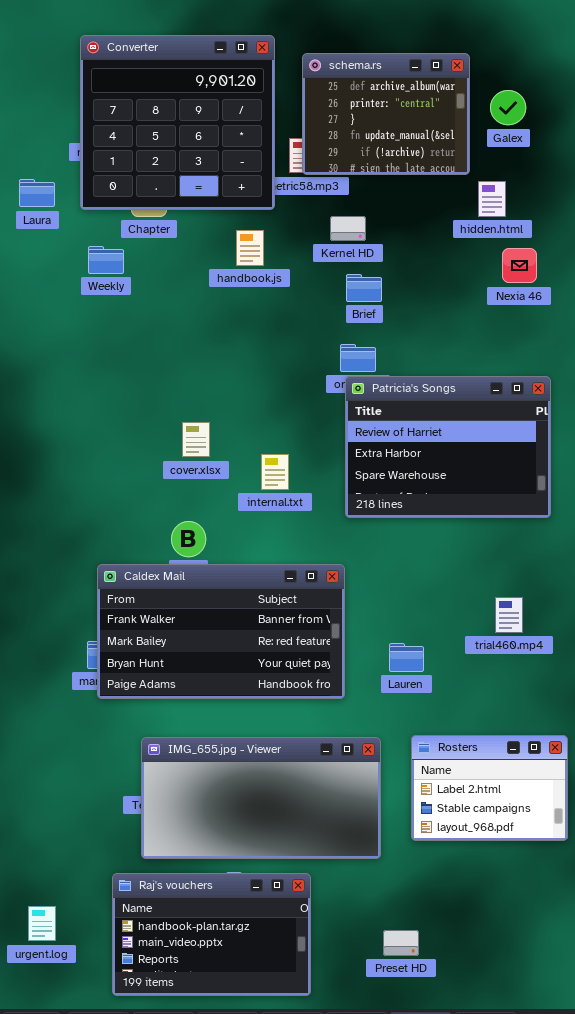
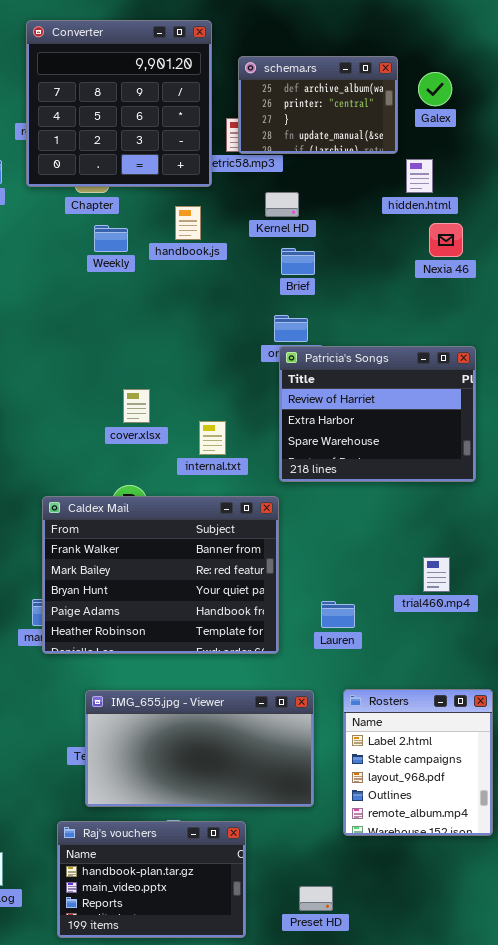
schema.rs: [302,53,470,175] -> [238,56,398,154], resized
Weekly: [88,246,124,274] -> [94,225,128,252], moved
Caldex Mail: [97,564,345,699] -> [42,496,279,654], resized
Rosters: [411,735,568,841] -> [343,689,493,836], resized
Preset HD: [383,930,419,956] -> [299,886,333,911], moved

